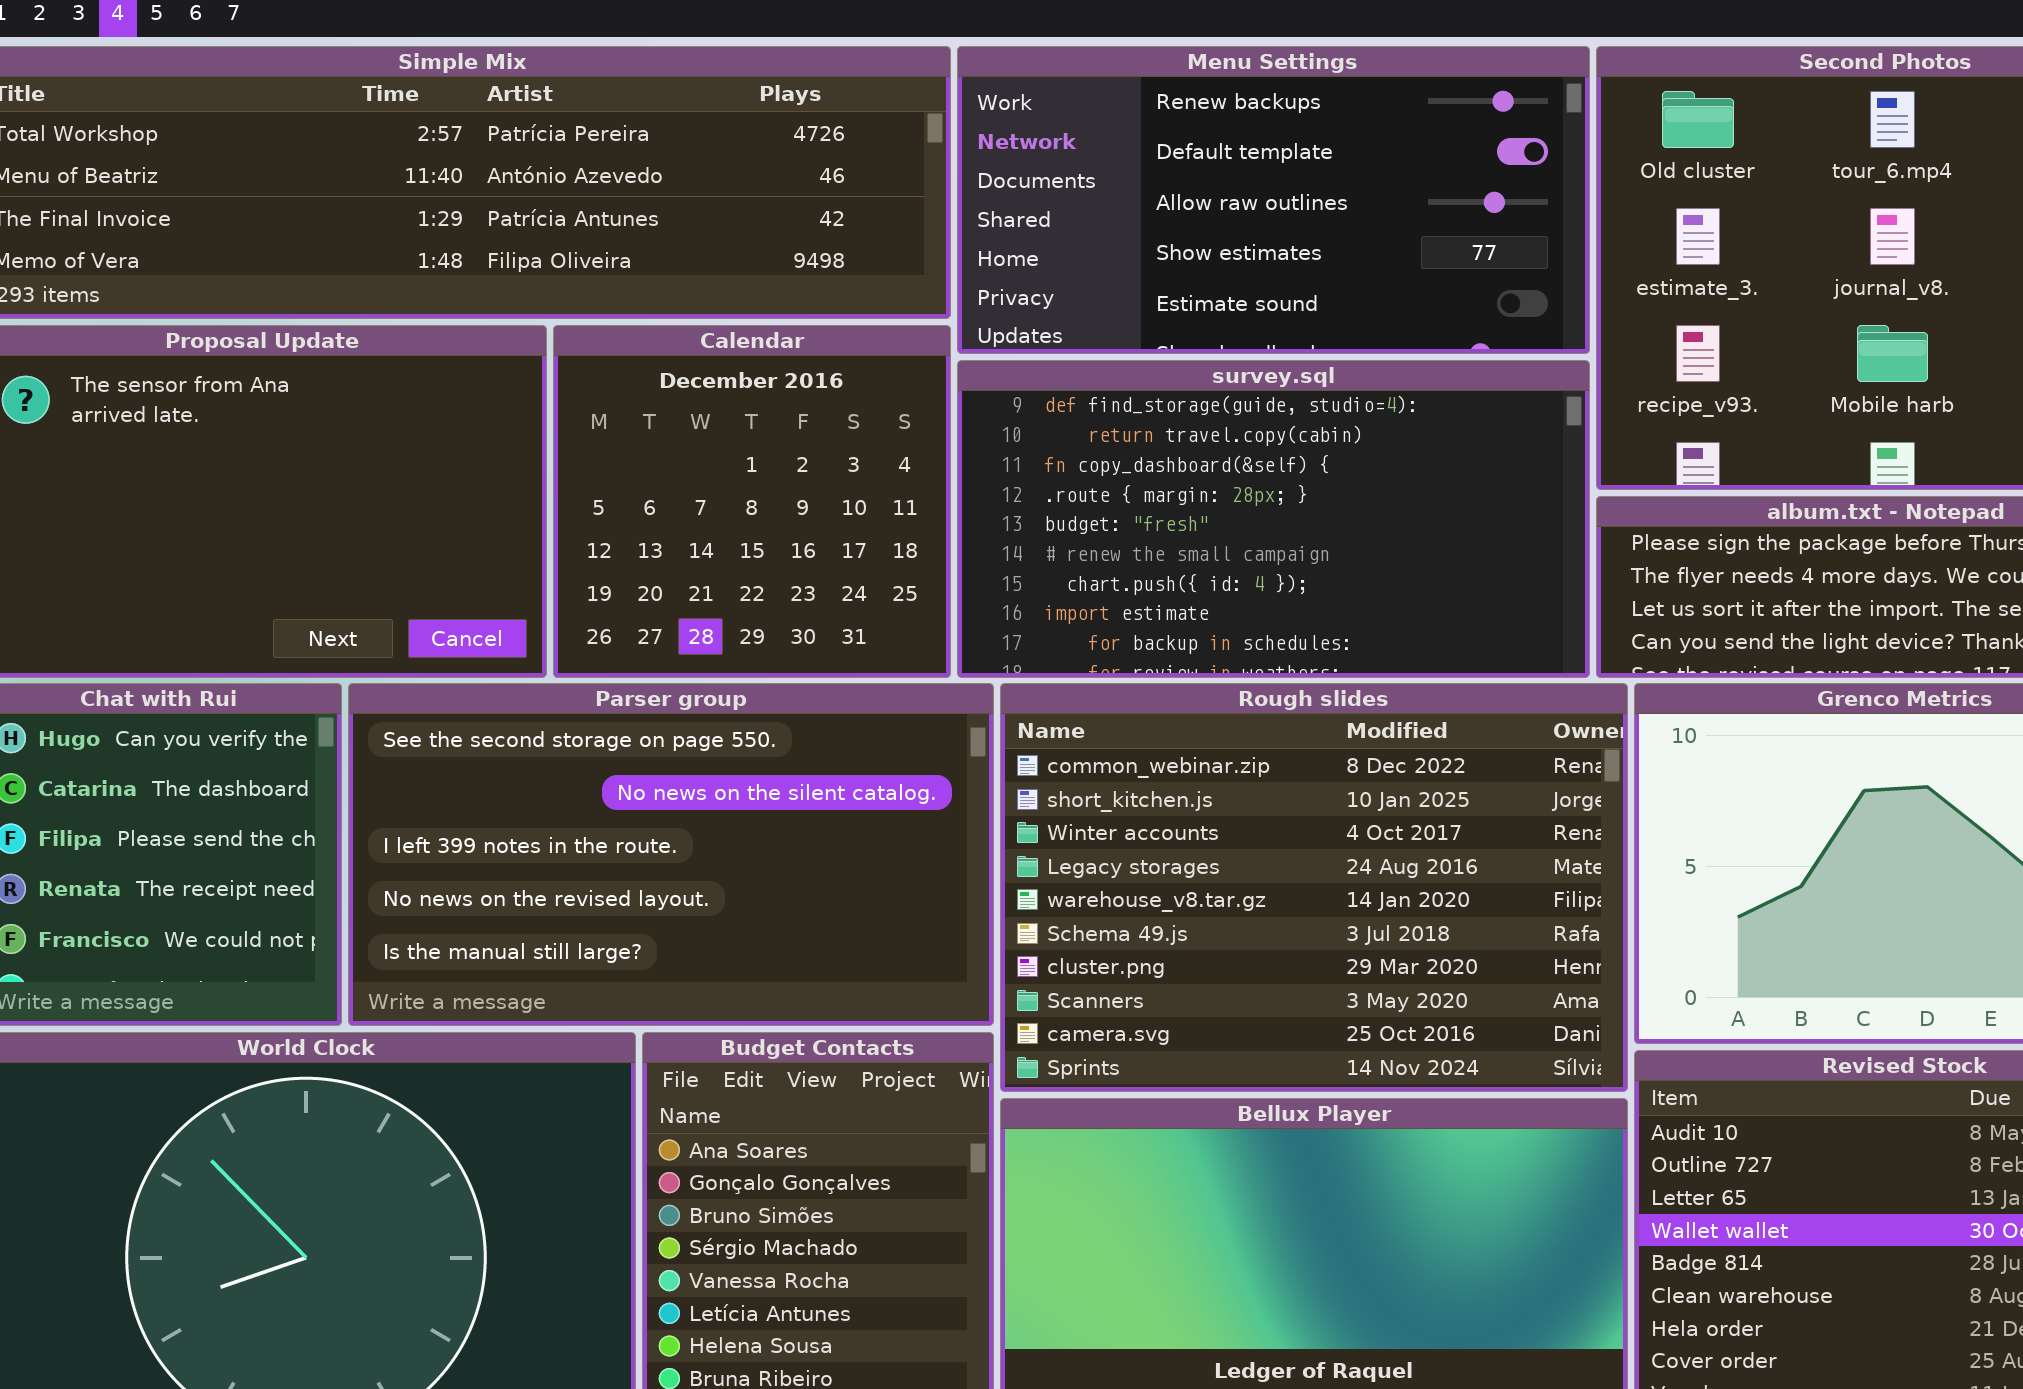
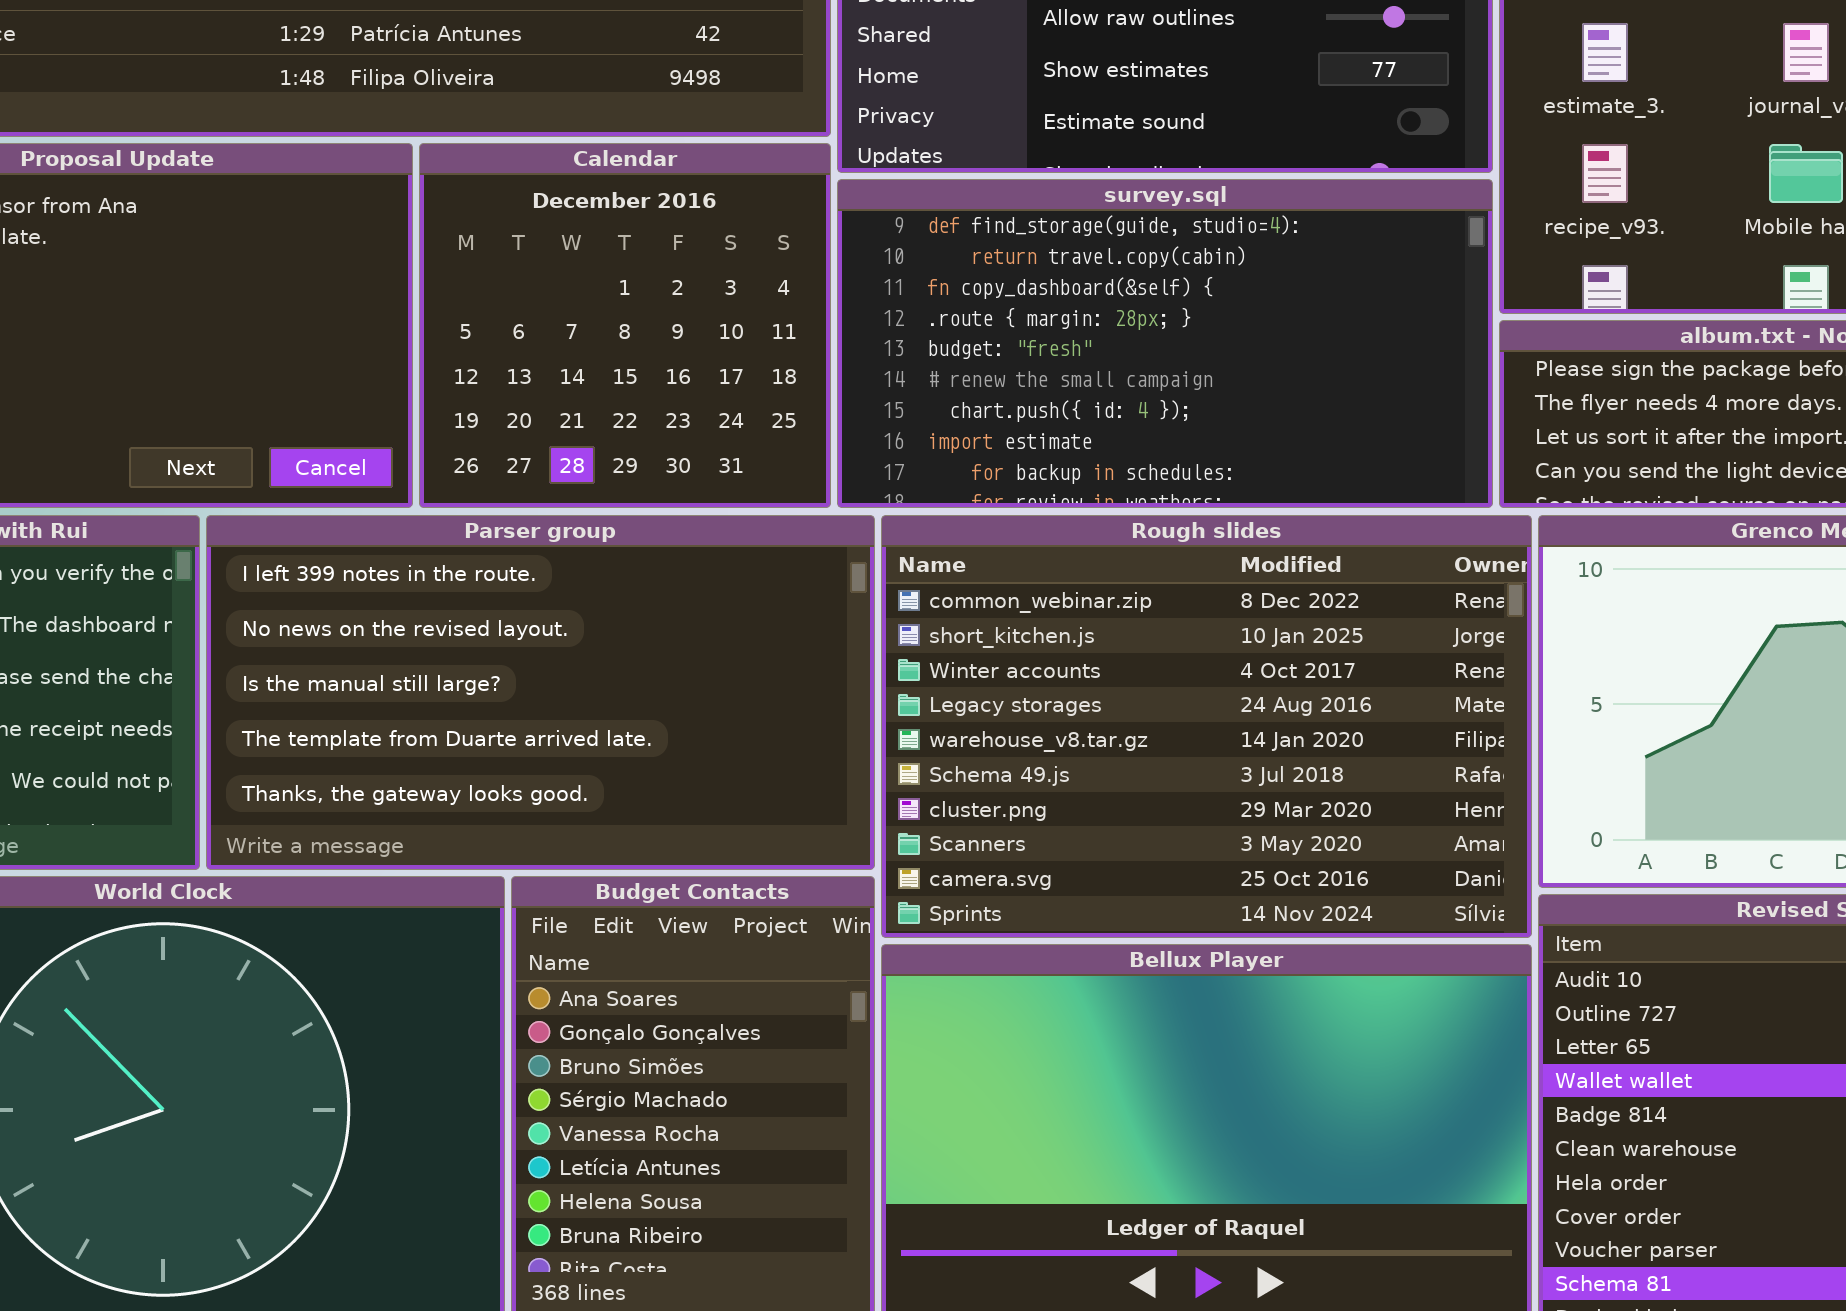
Parser group: [348,683,994,1026] -> [206,515,875,870], scrolled down 2 rows

